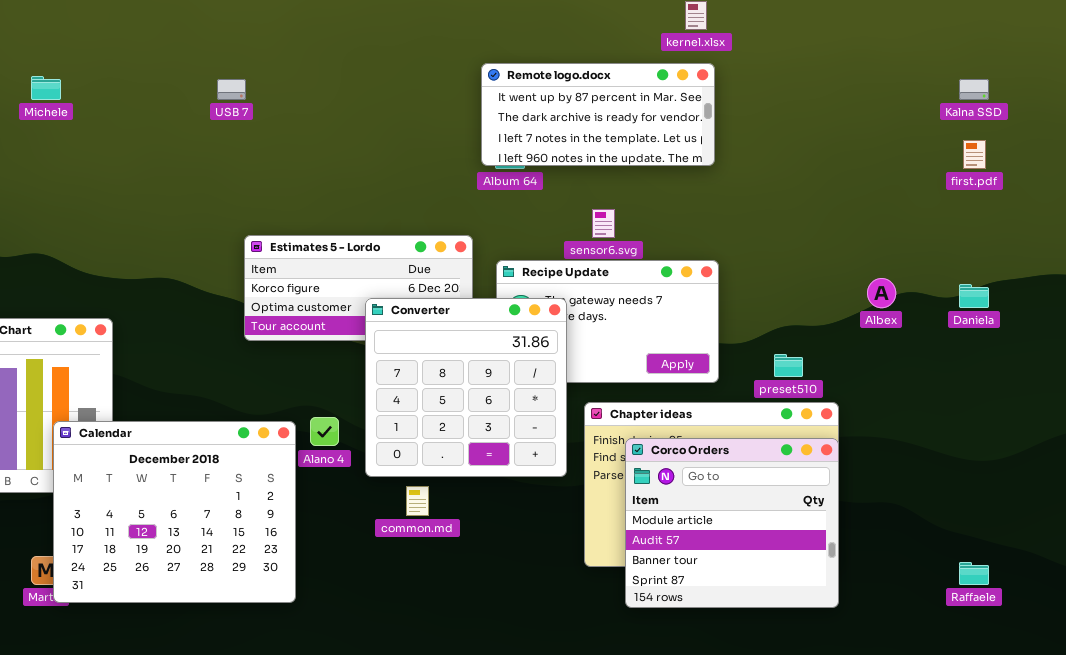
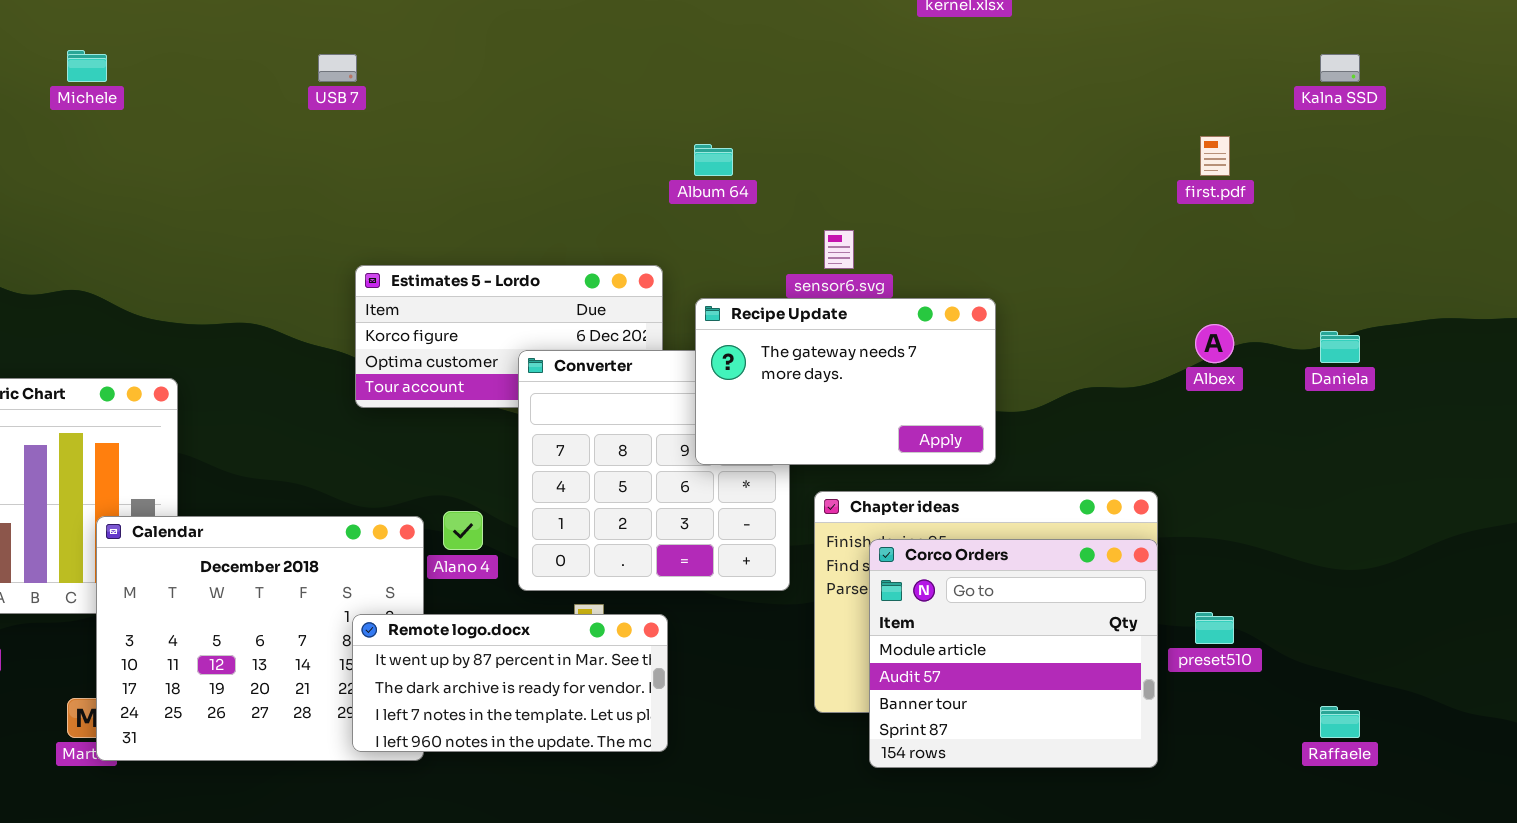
Remote logo.docx: [481,63,715,166] -> [352,614,668,752], moved
first.pdf: [963,140,986,169] -> [1200,136,1230,176], moved
Recipe Update: [496,260,719,383] -> [695,298,996,465], raised
preset510: [774,354,803,377] -> [1195,612,1234,644], moved

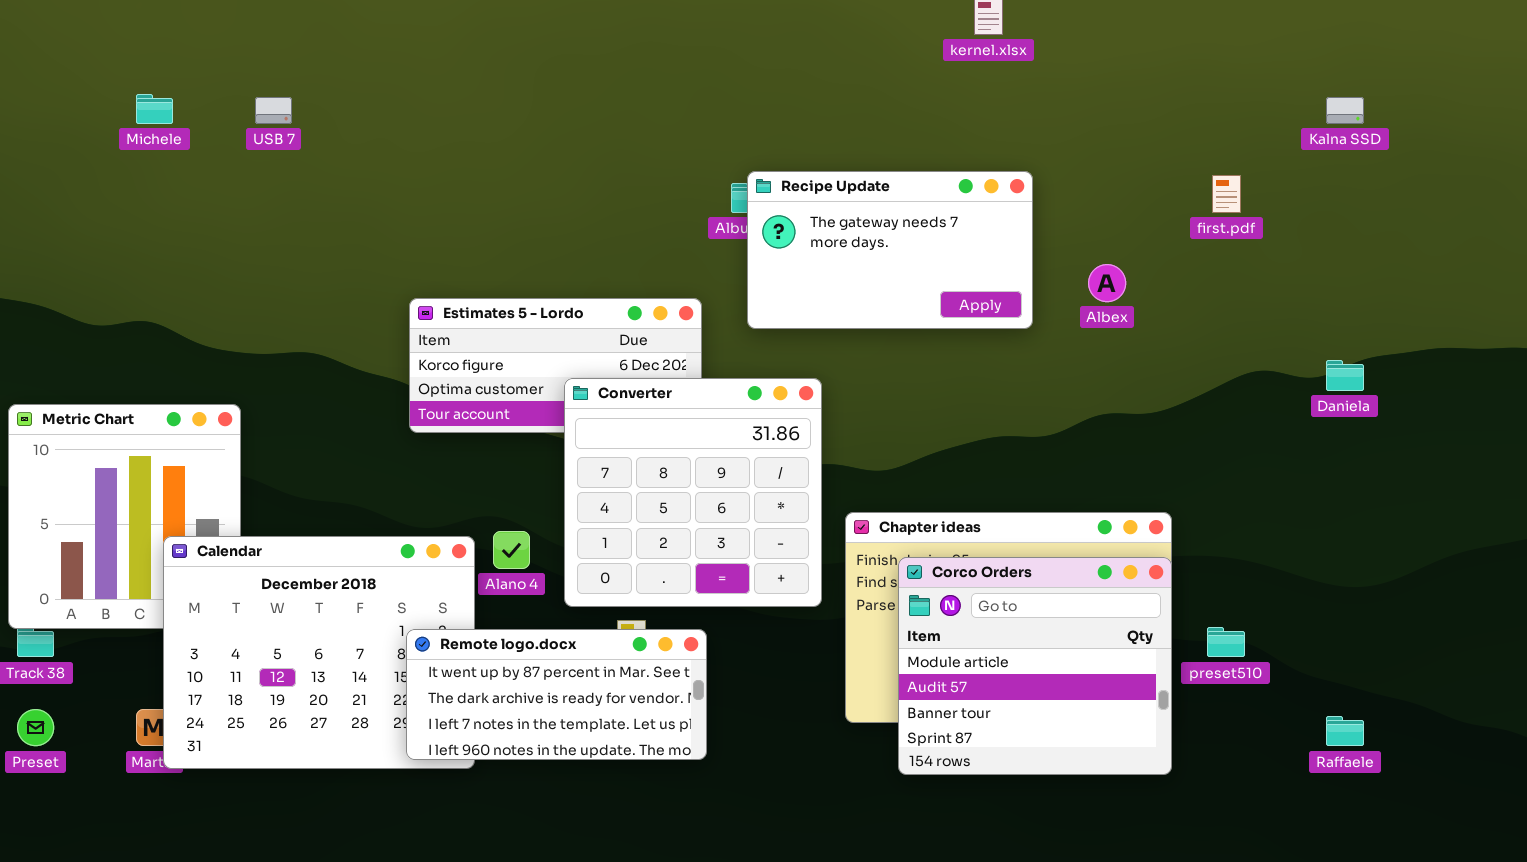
USB 7: [318,54,357,82] -> [255,97,292,124], moved
Recipe Update: [695,298,996,465] -> [747,171,1033,329], moved
Albex: [1195,324,1234,363] -> [1088,264,1126,302], moved

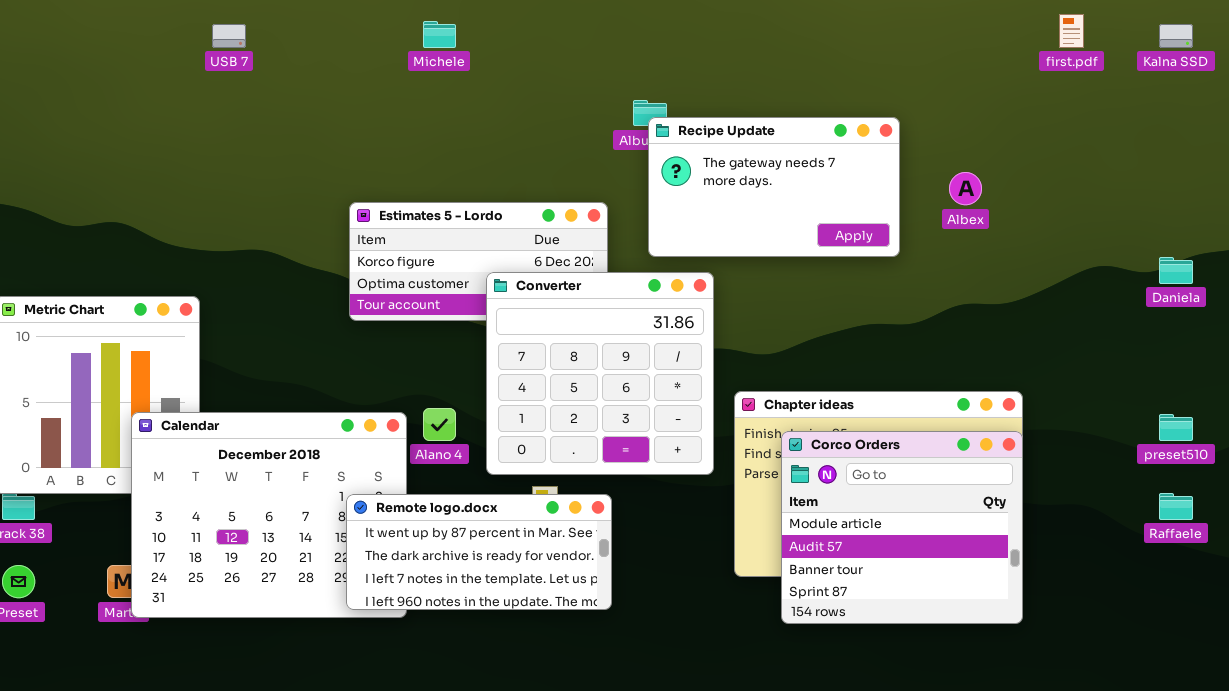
Michele: [136,94,173,124] -> [423,21,456,48], moved
Recipe Update: [747,171,1033,329] -> [648,117,900,257], moved
first.pdf: [1212,175,1241,213] -> [1059,14,1084,48], moved
preset510: [1207,627,1245,657] -> [1159,414,1193,441], moved
Raffaele: [1326,716,1364,746] -> [1159,493,1193,520], moved

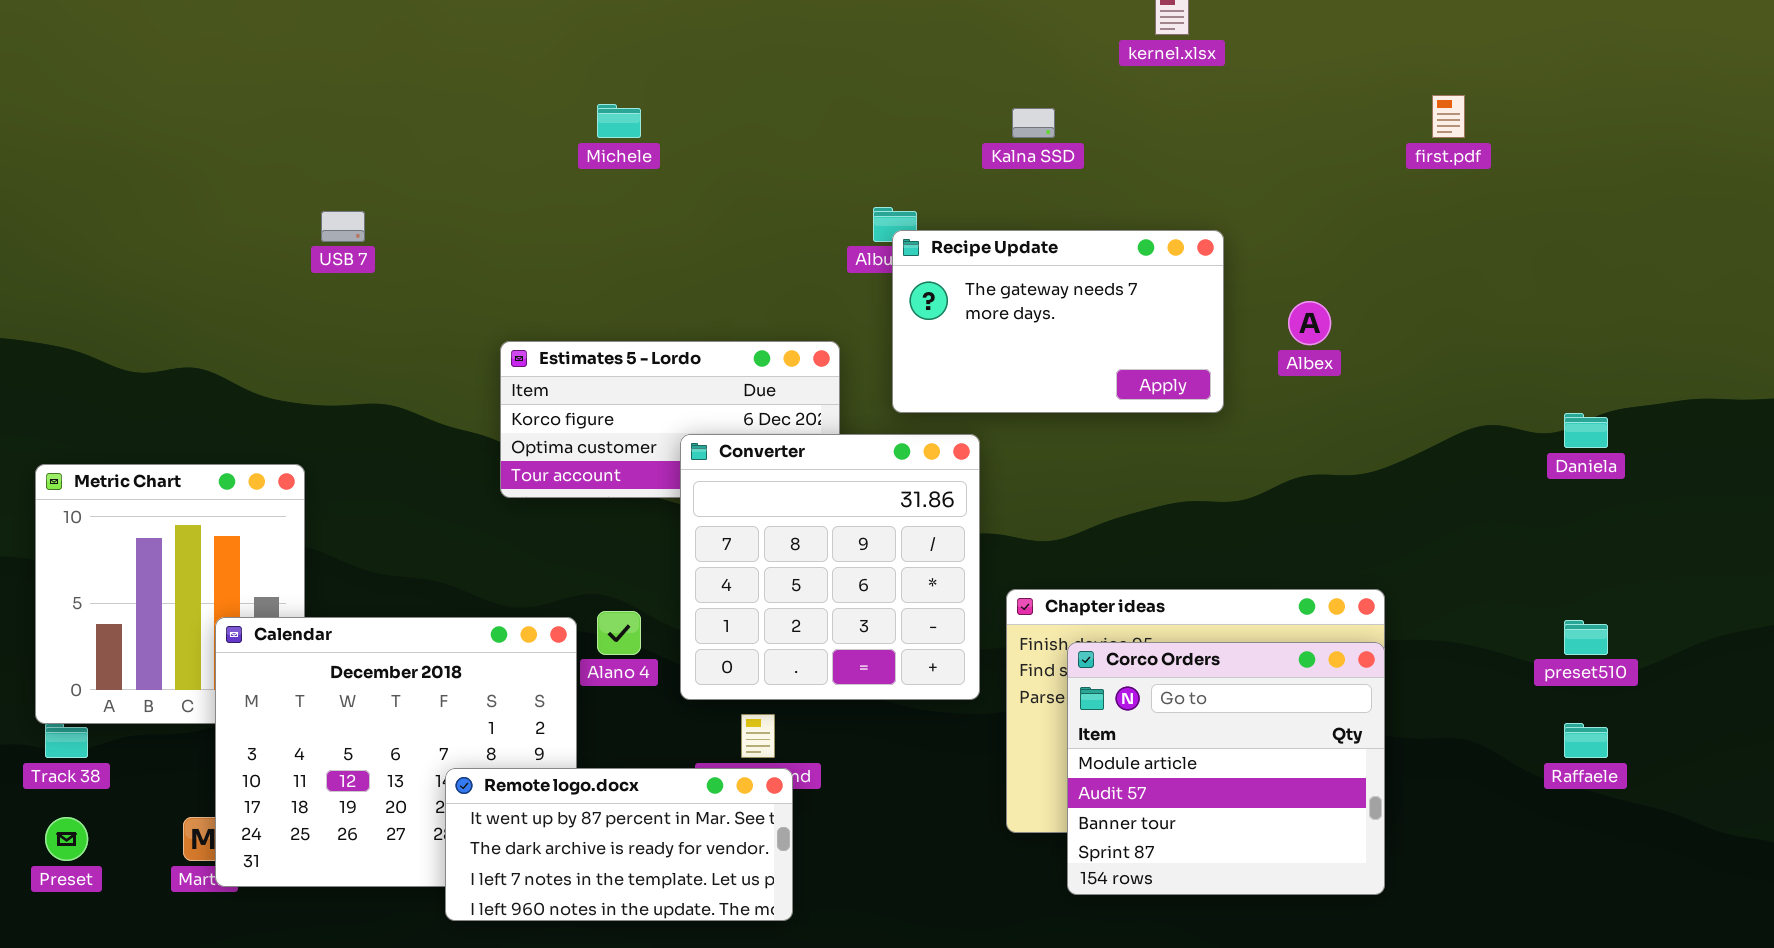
USB 7: [212,24,246,48] -> [321,211,365,242], moved
Kalna SSD: [1159,24,1193,48] -> [1012,108,1055,138], moved
Remote logo.docx: [346,494,612,610] -> [445,768,793,921], moved

